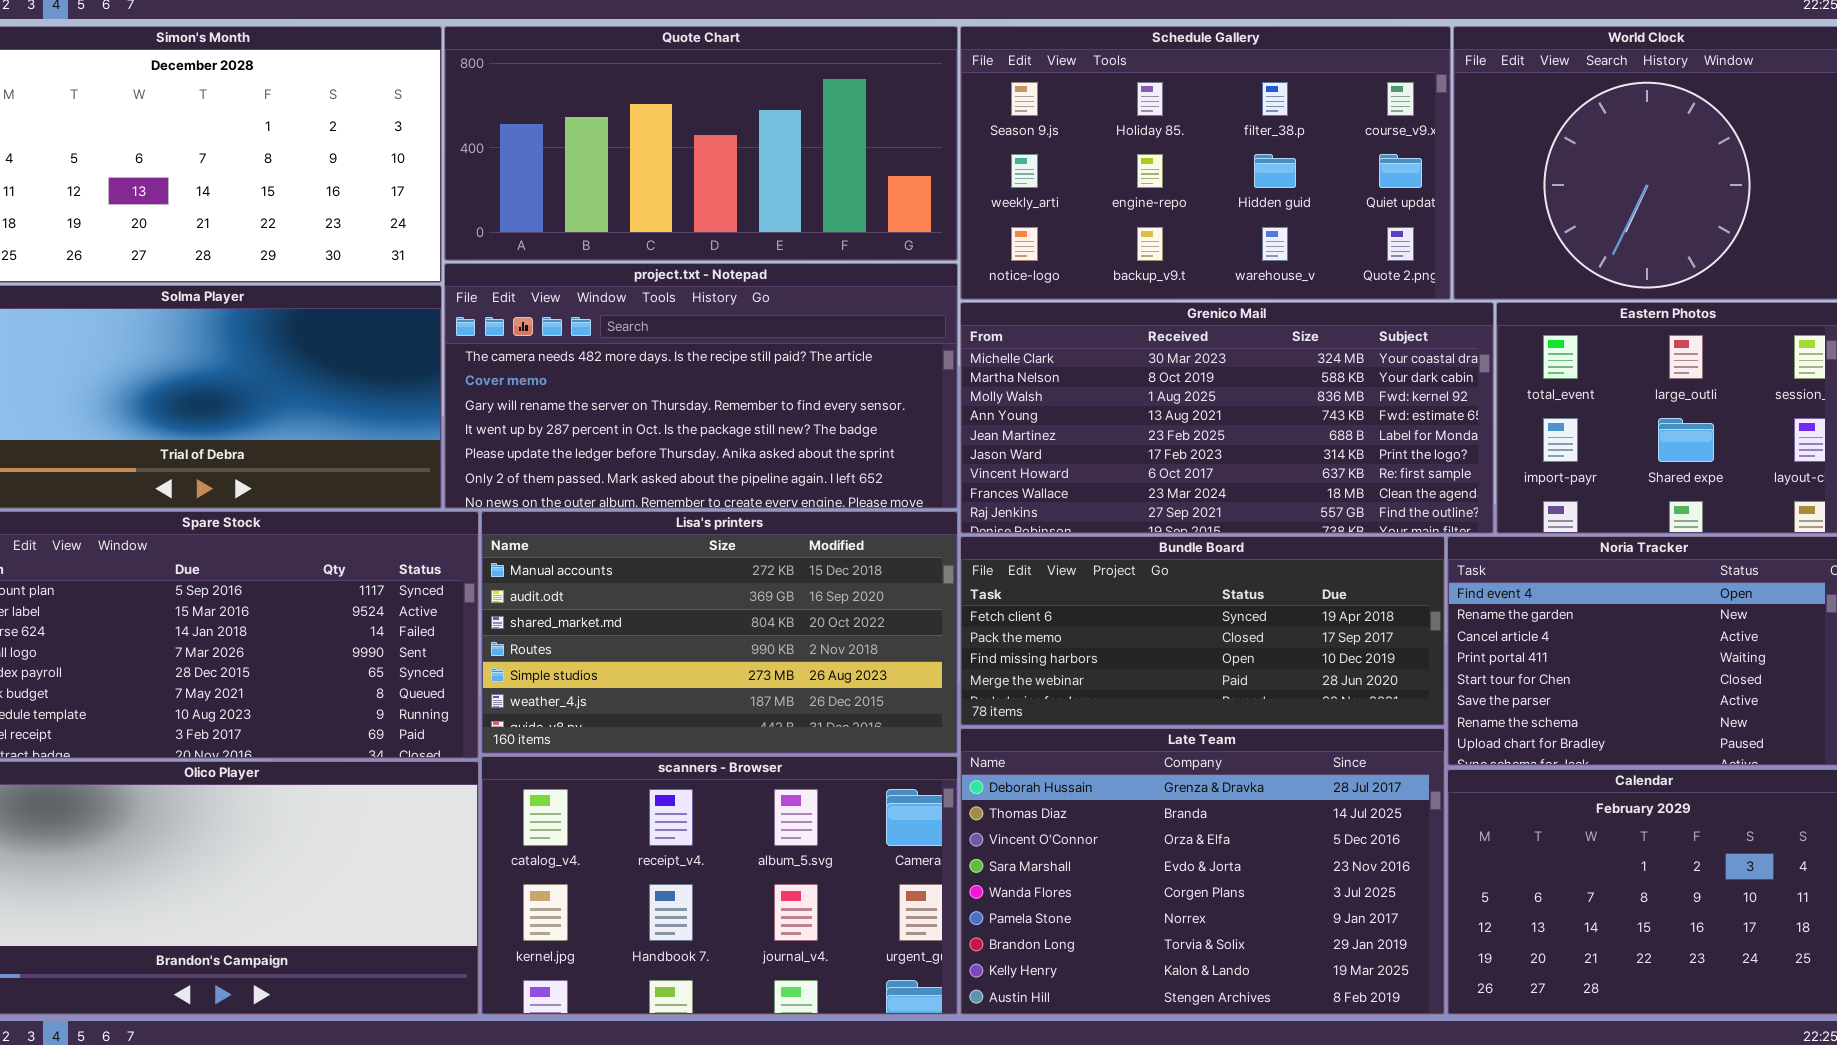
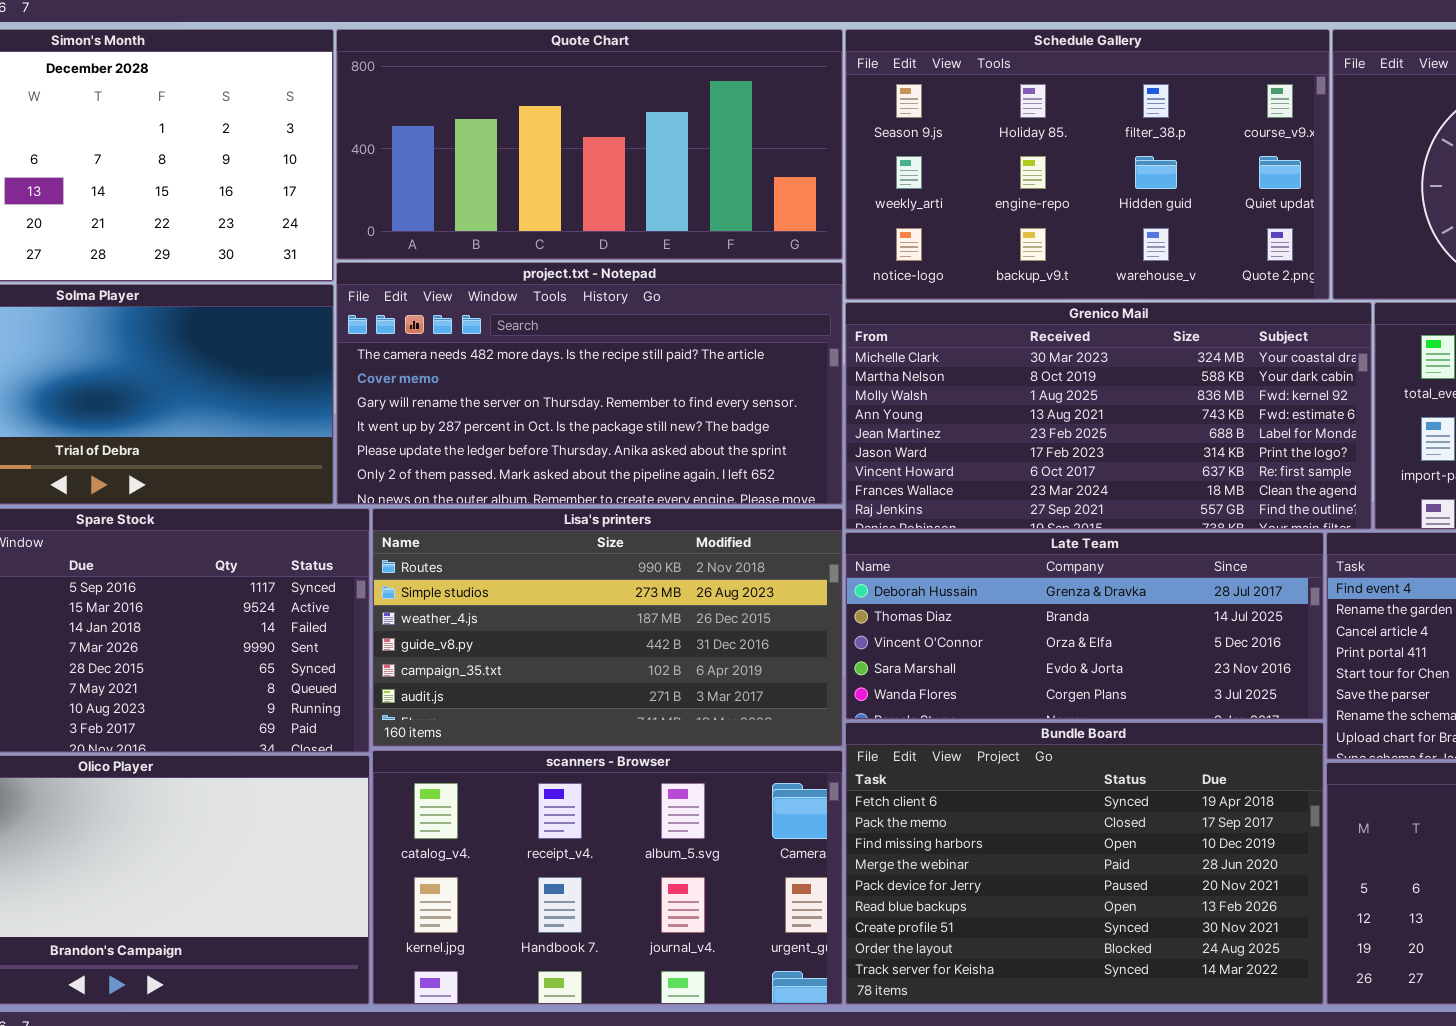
Lisa's printers: [481,511,958,754] -> [372,508,843,747], scrolled down 3 rows
Bundle Board: [960,536,1445,726] -> [845,722,1324,1005], moved, resized
Late Team: [960,728,1445,1015] -> [845,532,1324,720], moved, resized

